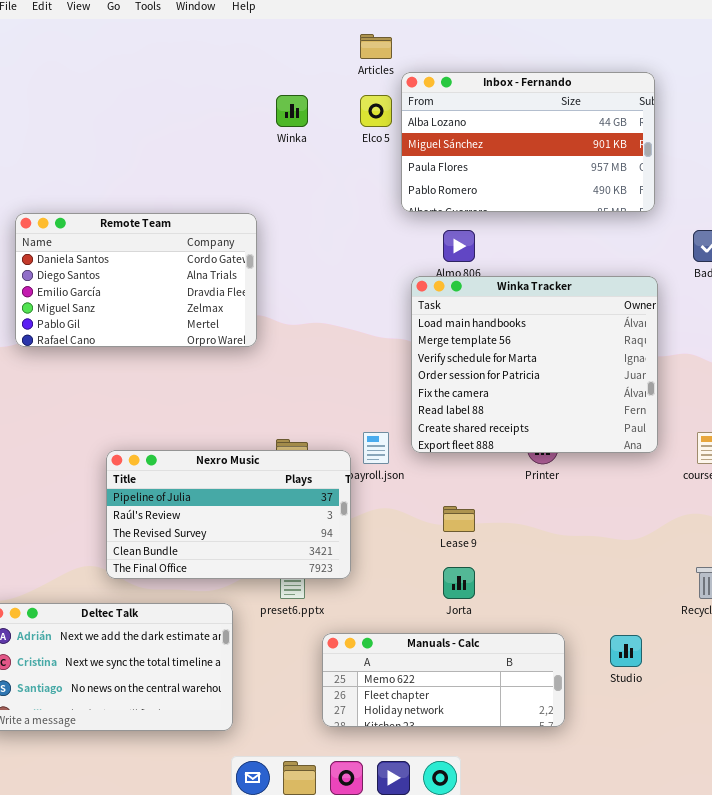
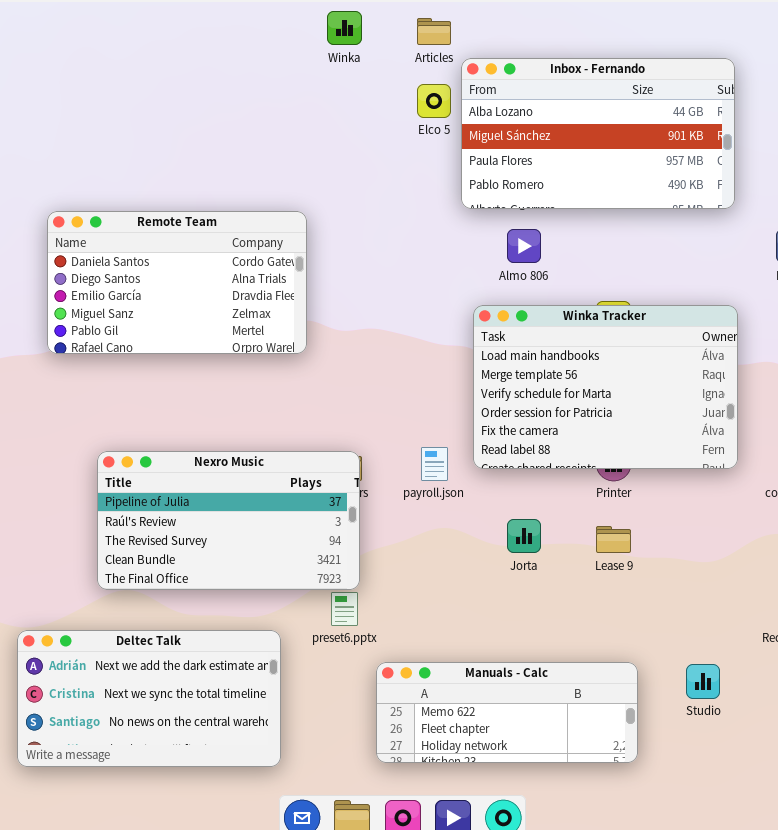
Winka: [276,95,308,127] -> [327,11,362,45], moved
Winka Tracker: [411,276,658,453] -> [473,305,738,469], resized
Nexro Music: [106,450,351,579] -> [97,451,360,590], moved
Lease 9: [443,506,475,532] -> [596,526,631,553], moved
Jorta: [443,567,475,599] -> [507,519,541,553], moved

